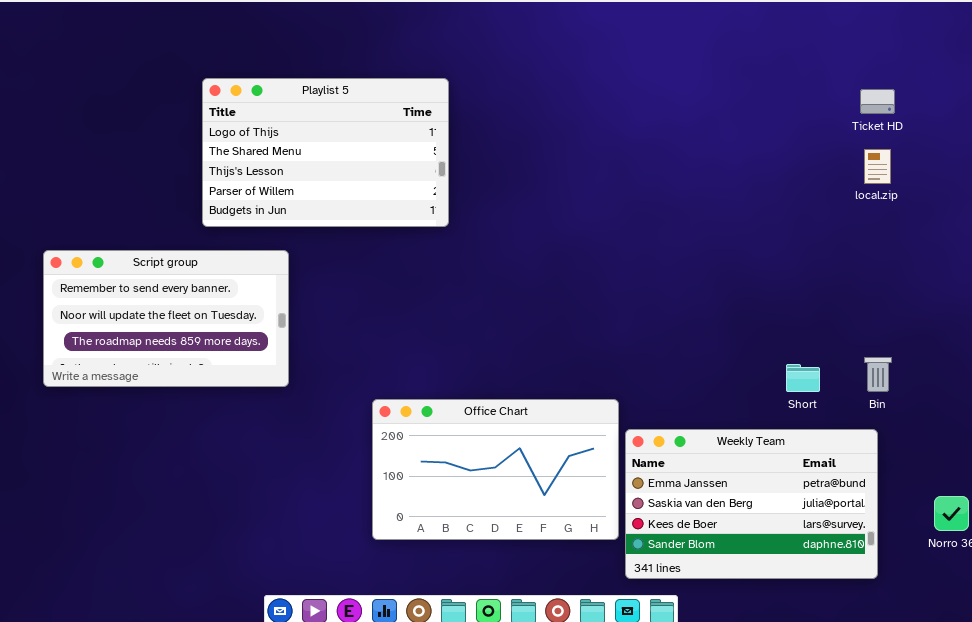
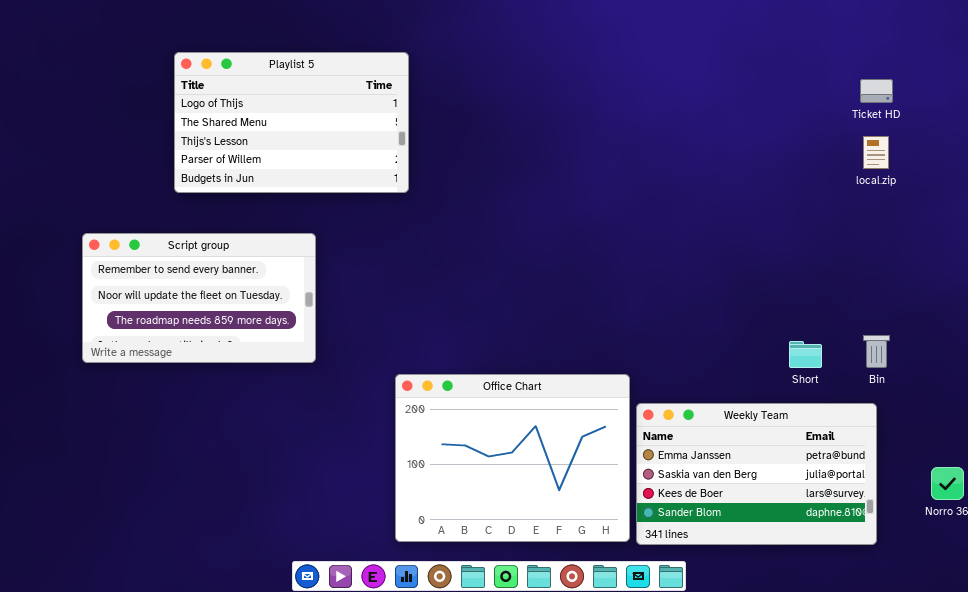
Playlist 5: [202,78,449,227] -> [174,52,409,193], moved
Office Chart: [372,399,619,540] -> [395,374,630,542], resized

